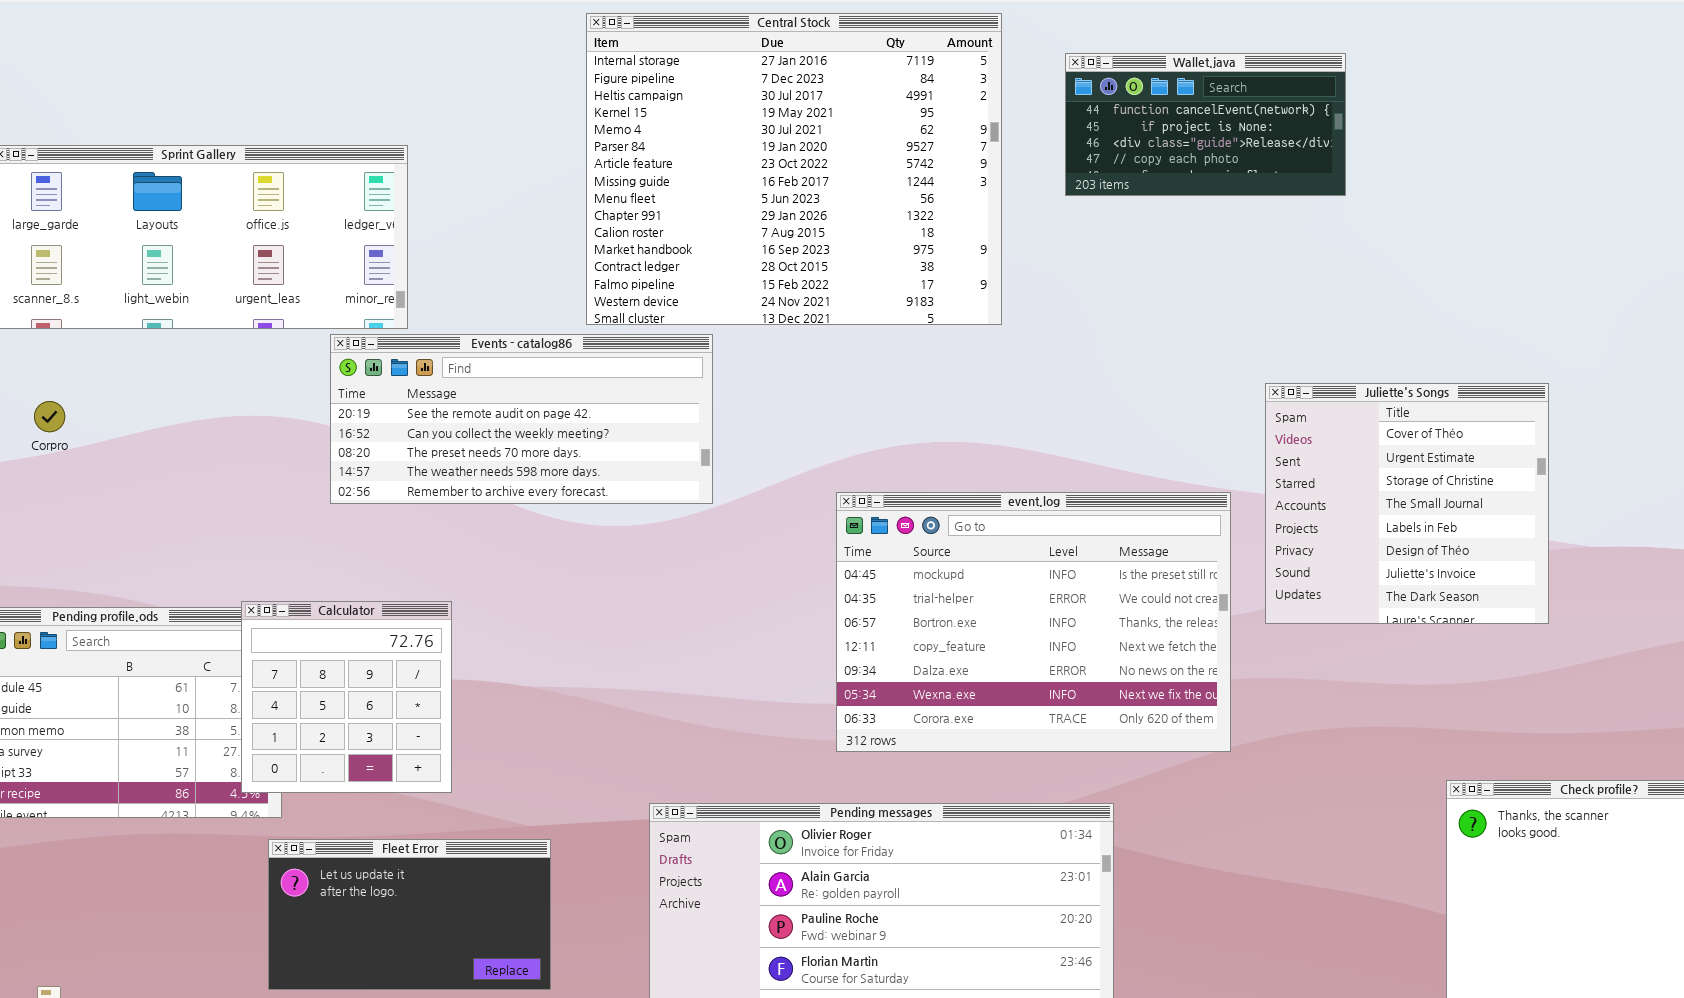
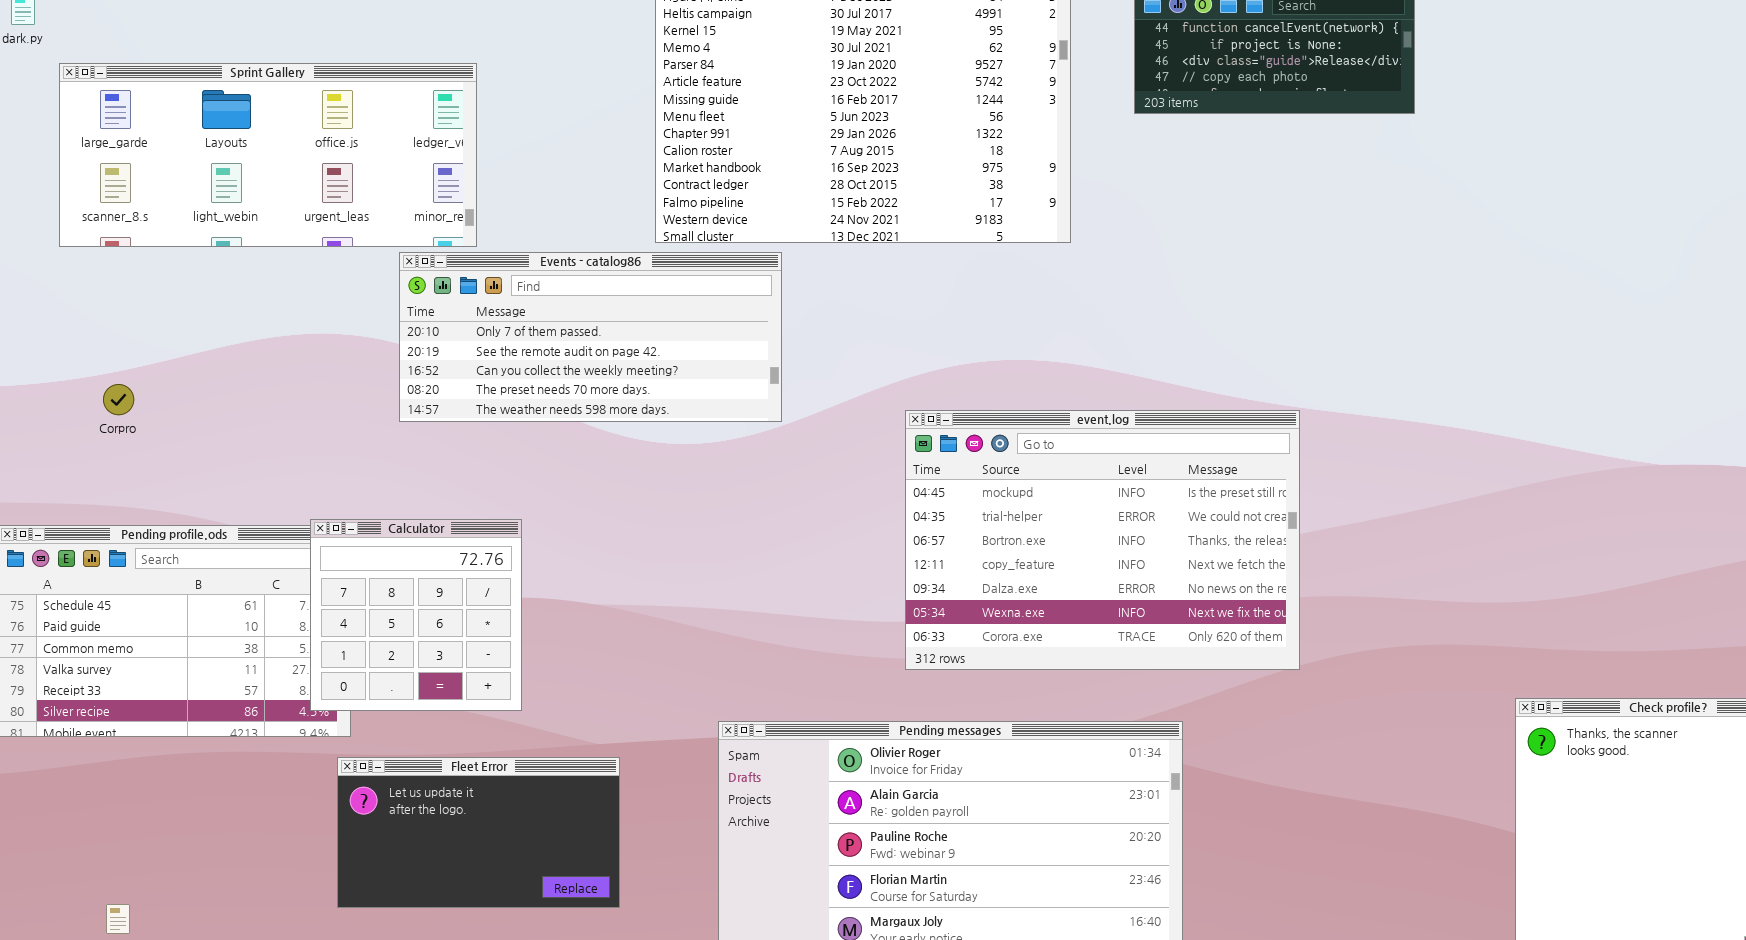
Events - catalog86: [330,334,713,504] -> [399,252,782,422], scrolled up 1 row
Juliette's Songs: [1265,383,1549,624] -> none, closed
Corpro: [34,401,65,432] -> [103,384,134,415], moved

